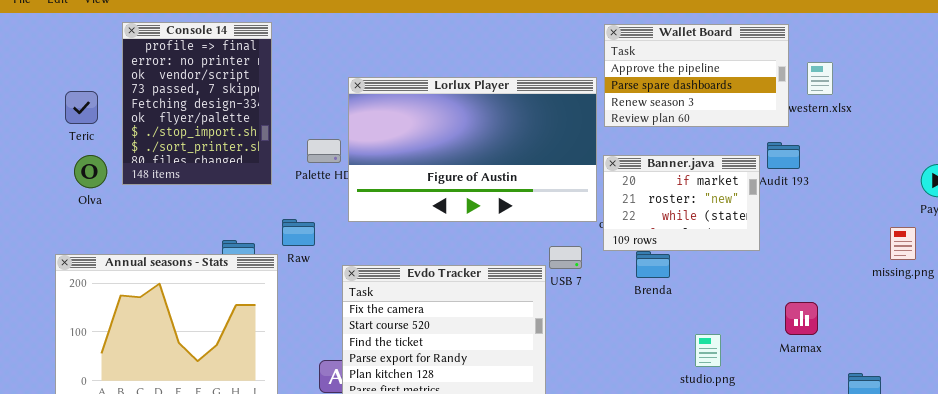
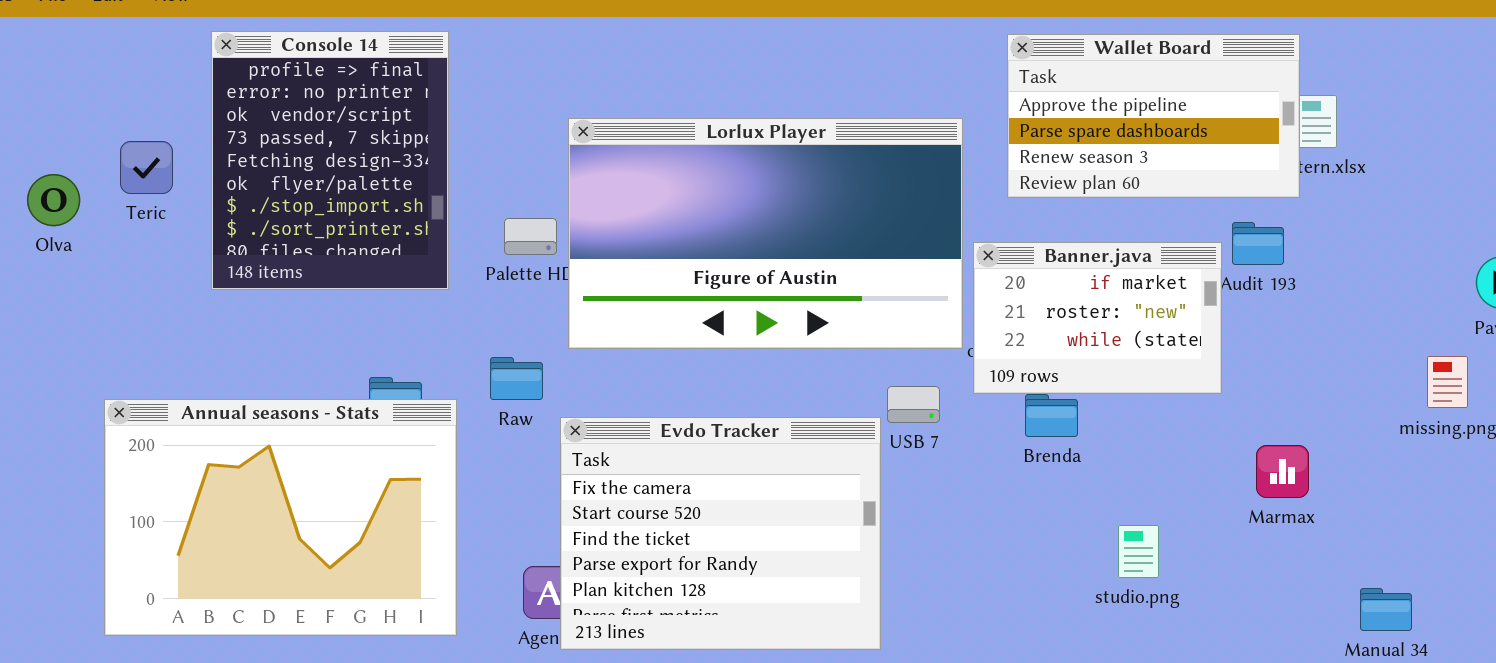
Wallet Board: [604,24,789,127] -> [1007,34,1300,198], moved
Olva: [74,155,107,188] -> [27,174,80,226], moved
Raw: [282,219,315,246] -> [490,357,543,400], moved
Marmax: [785,302,818,335] -> [1256,445,1309,498], moved

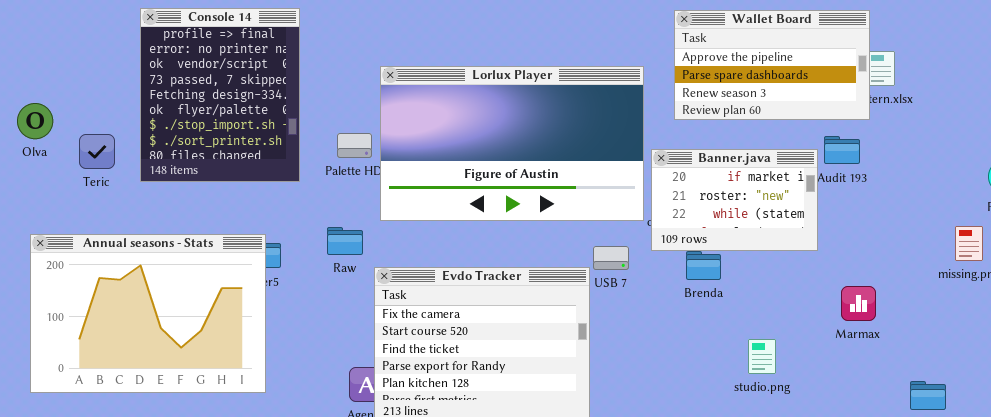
Teric: [120,141,173,194] -> [79,134,115,169], moved
Annual seasons - Stats: [104,399,457,636] -> [30,234,266,393], moved

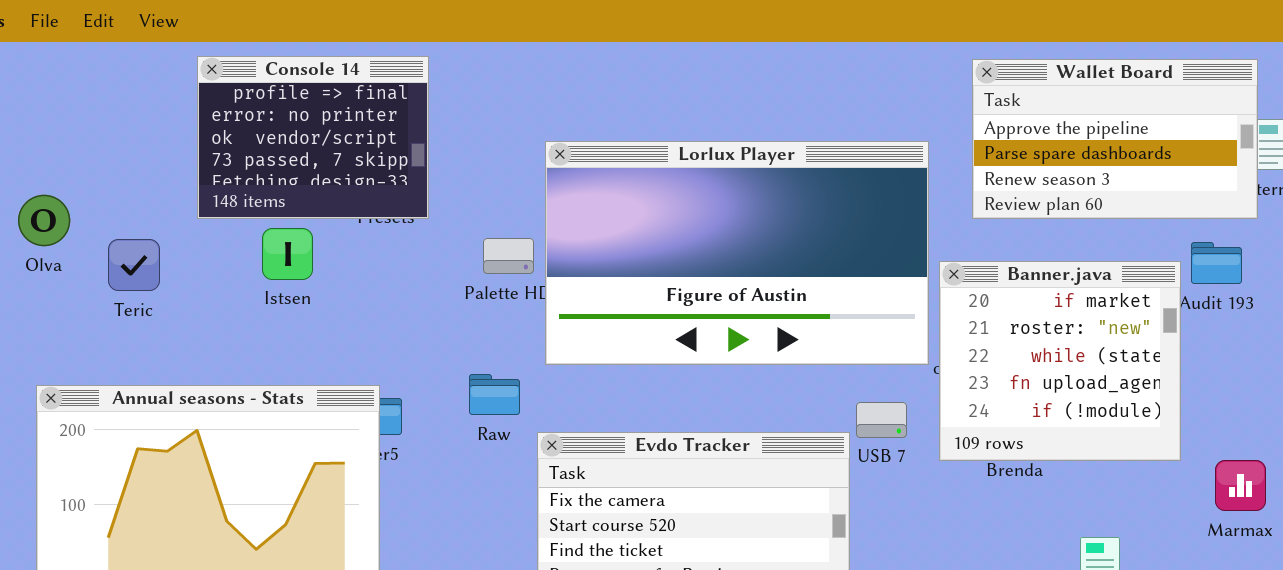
Console 14: [140,8,300,182] -> [197,56,429,219], resized
Banner.java: [651,149,818,251] -> [939,261,1181,461], resized

